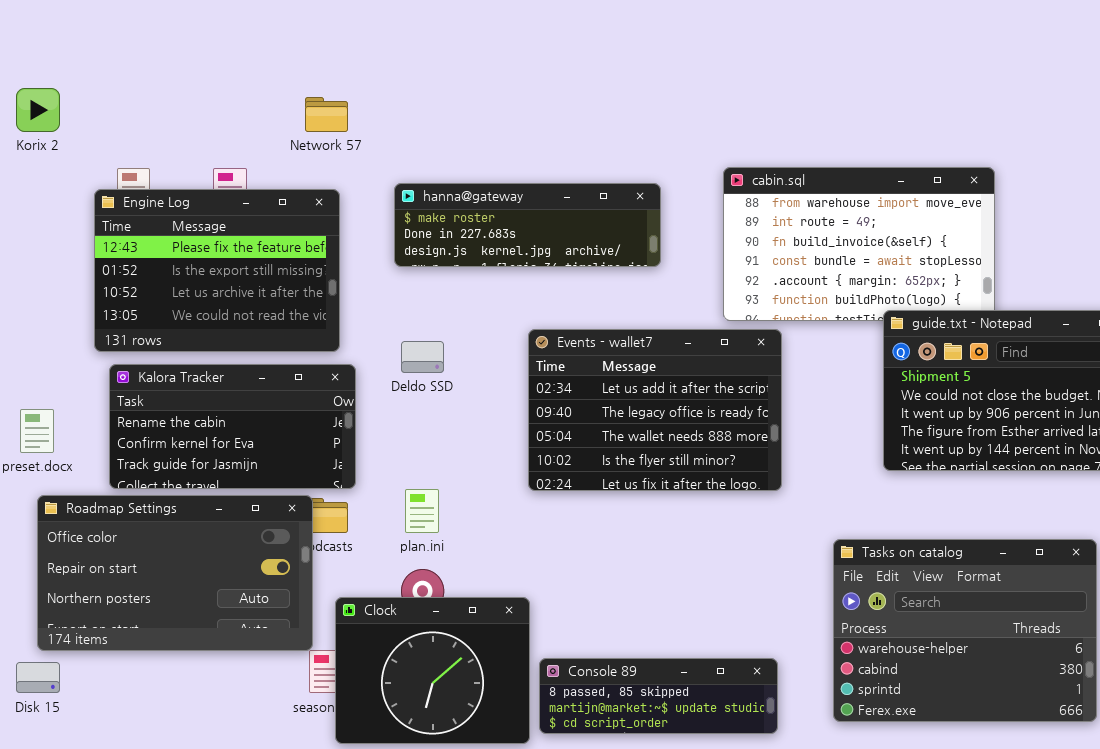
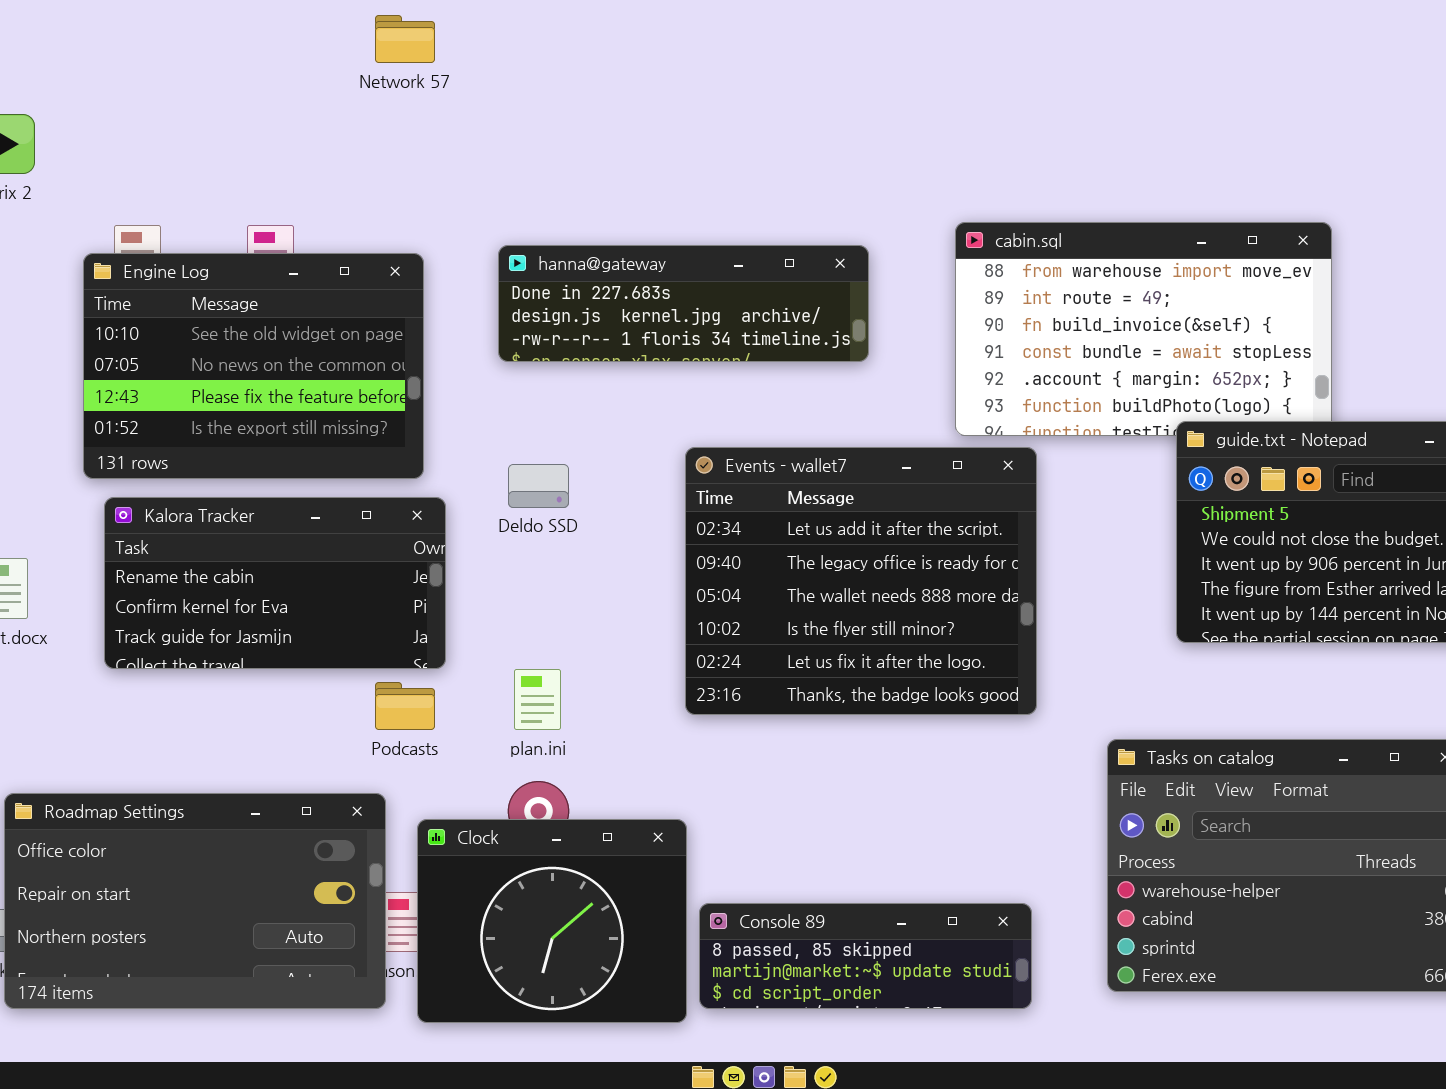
Network 57: [305,97,348,132] -> [375,15,435,63], moved
hanna@gateway: [394,183,661,267] -> [498,245,869,362], scrolled down 1 row
Engine Log: [94,189,340,352] -> [83,253,424,479], scrolled up 2 rows
Events - wallet7: [528,329,782,491] -> [685,447,1037,715], resized
Roadmap Settings: [37,495,313,651] -> [4,793,386,1009], moved

